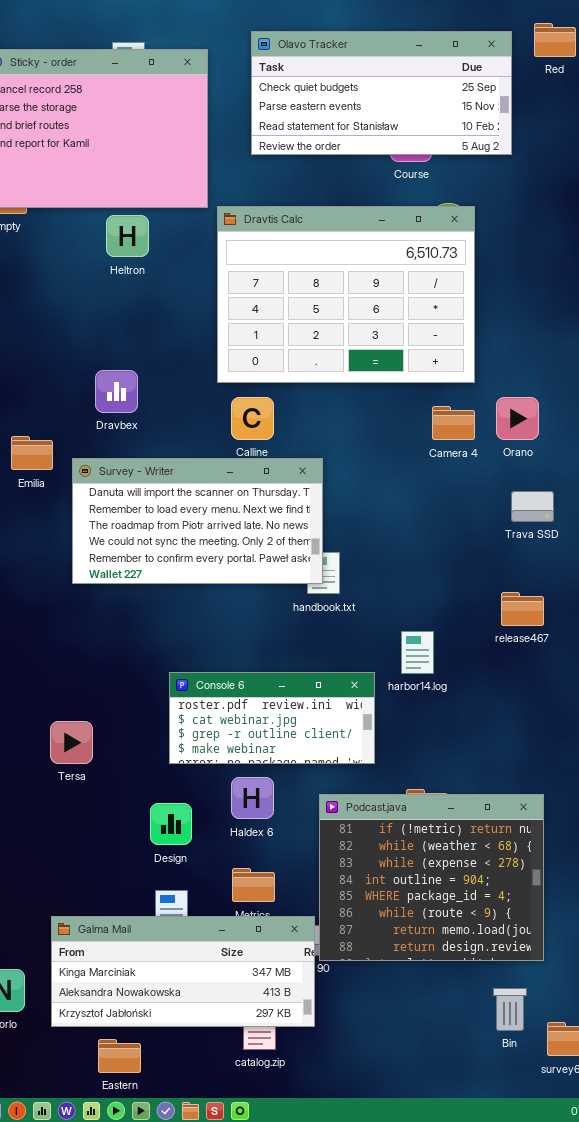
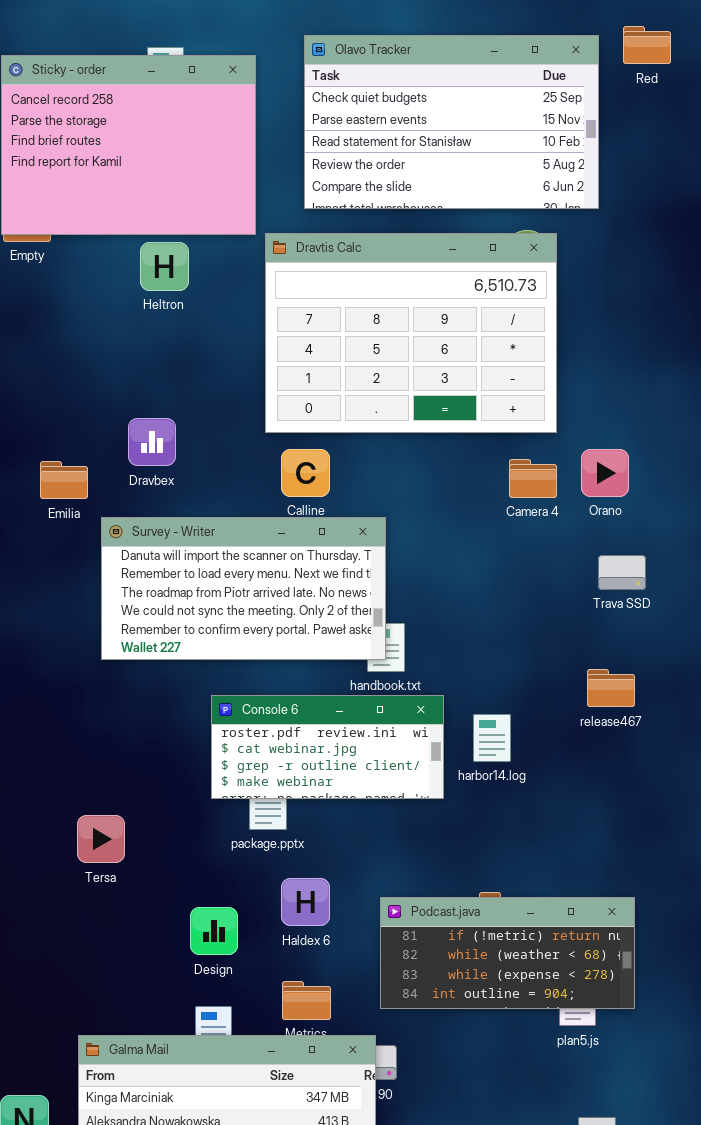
Olavo Tracker: [251,31,512,155] -> [304,35,599,209], resized
Emilia: [11,436,53,470] -> [40,461,88,499], moved
Console 6: [169,672,375,764] -> [211,695,444,799], moved
Podcast.java: [319,794,544,961] -> [380,897,635,1009], resized

